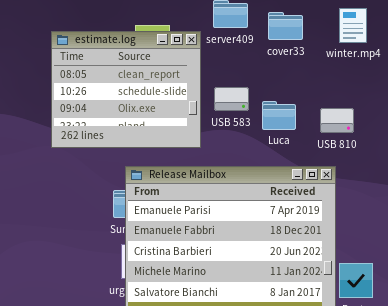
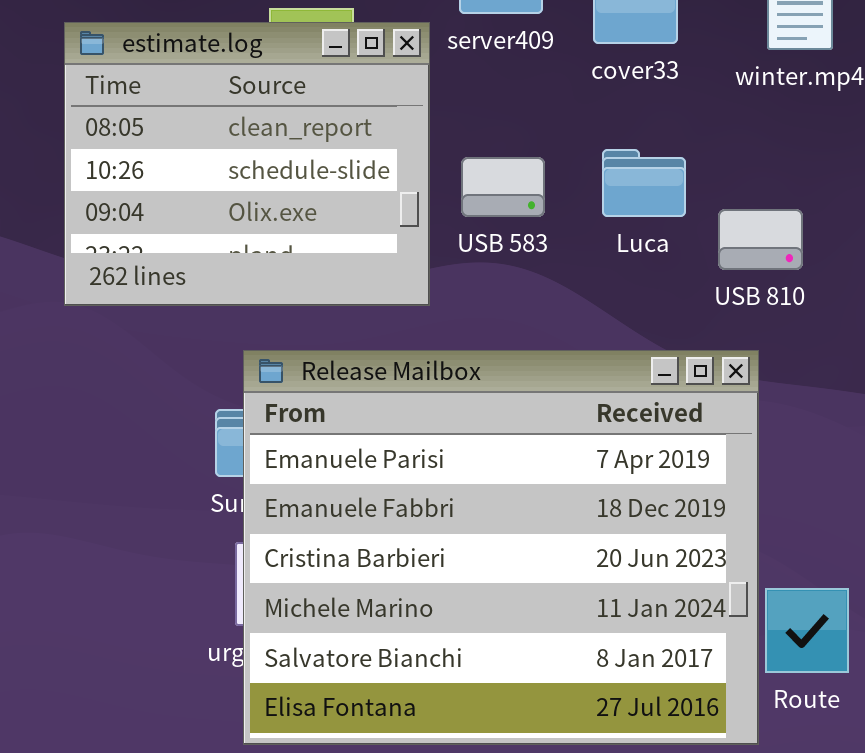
Luca: [262,101,296,130] -> [602,149,686,217], moved

